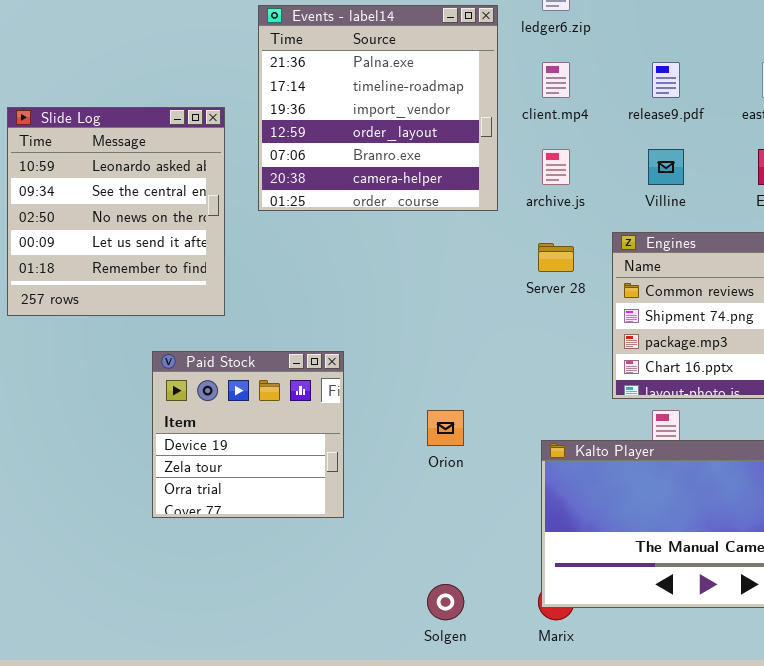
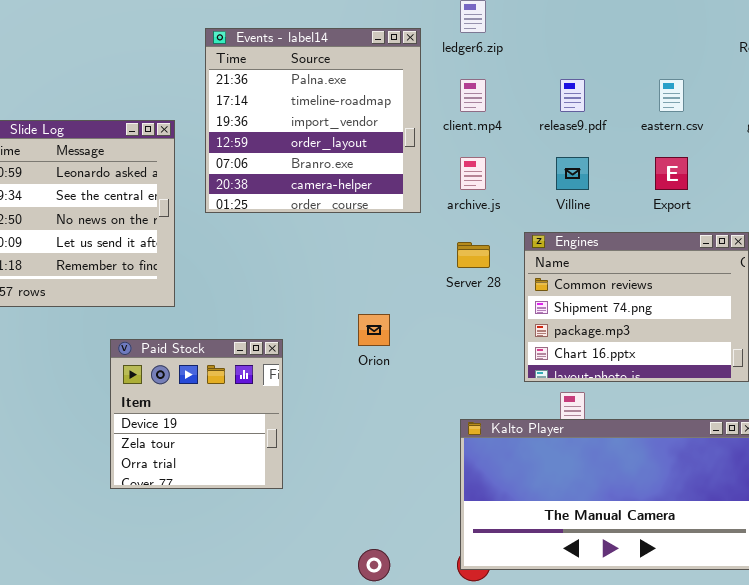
Orion: [427,410,464,446] -> [358,314,390,346], moved

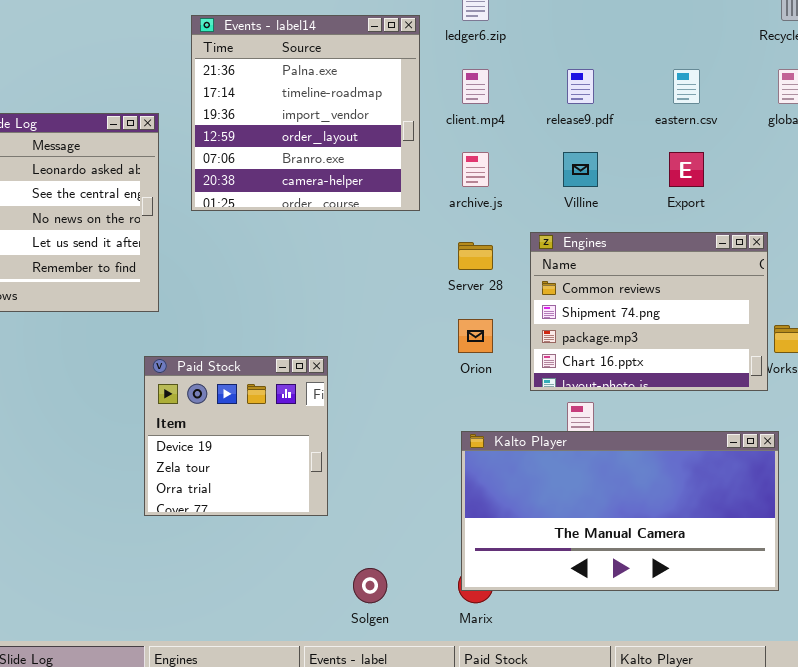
Orion: [358,314,390,346] -> [458,319,493,353], moved
Paid Stock: [110,339,283,489] -> [144,356,328,516], moved

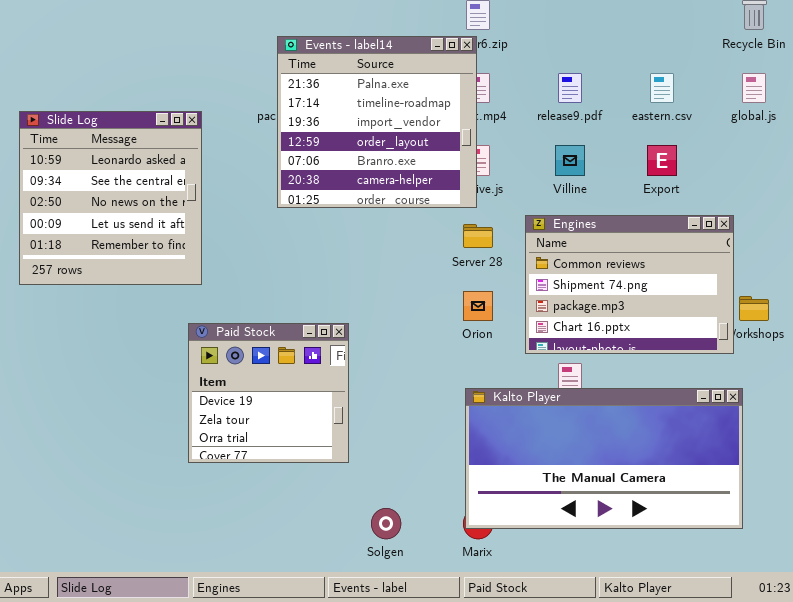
Events - label14: [191,15,420,211] -> [277,36,477,208], moved

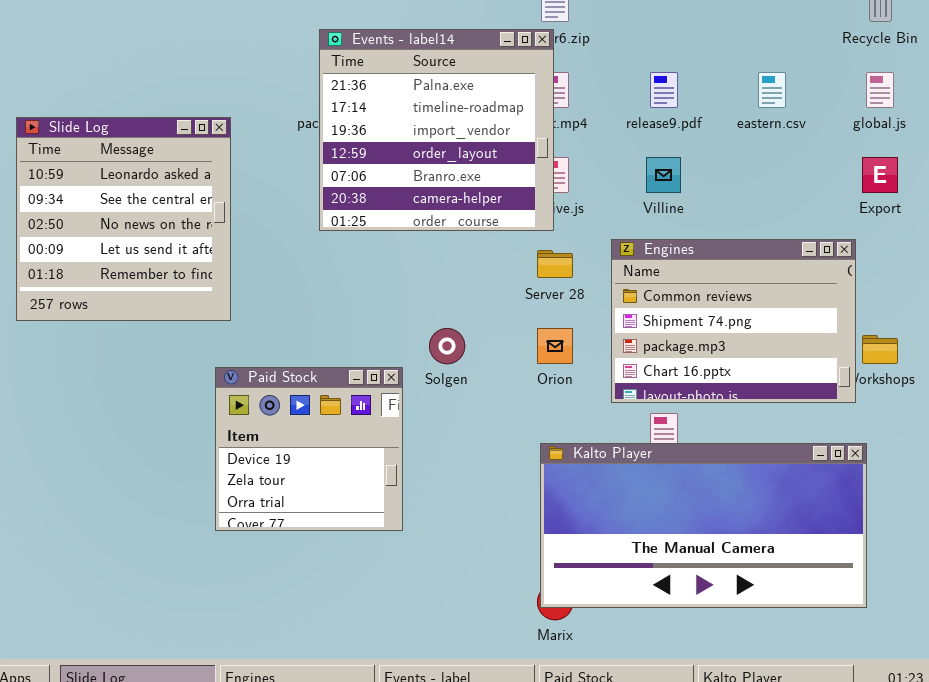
Export: [647,145,677,176] -> [862,157,898,193], moved
Solgen: [371,508,401,539] -> [429,328,465,364], moved

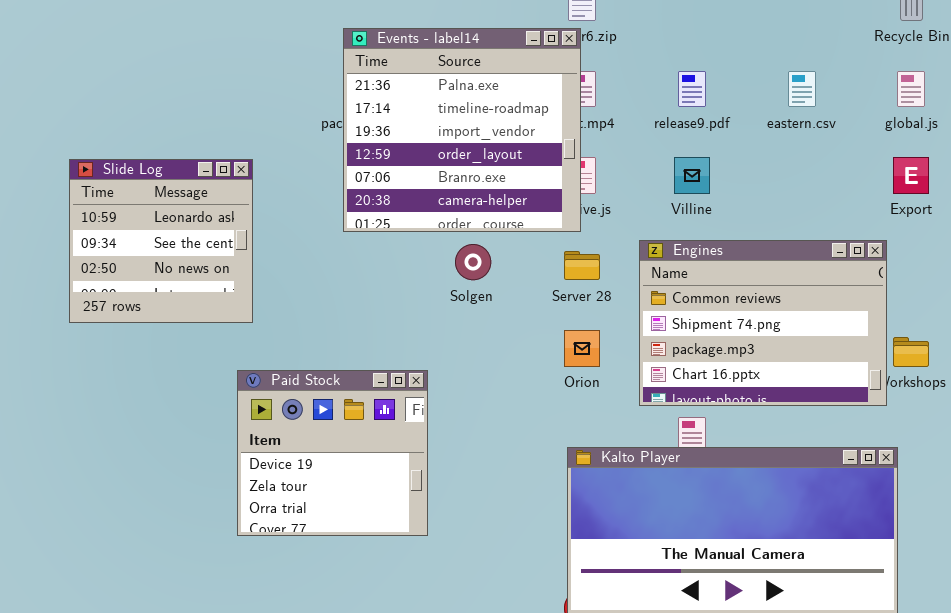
Slide Log: [16,117,231,321] -> [69,159,253,323], resized
Solgen: [429,328,465,364] -> [455,244,491,280], moved

